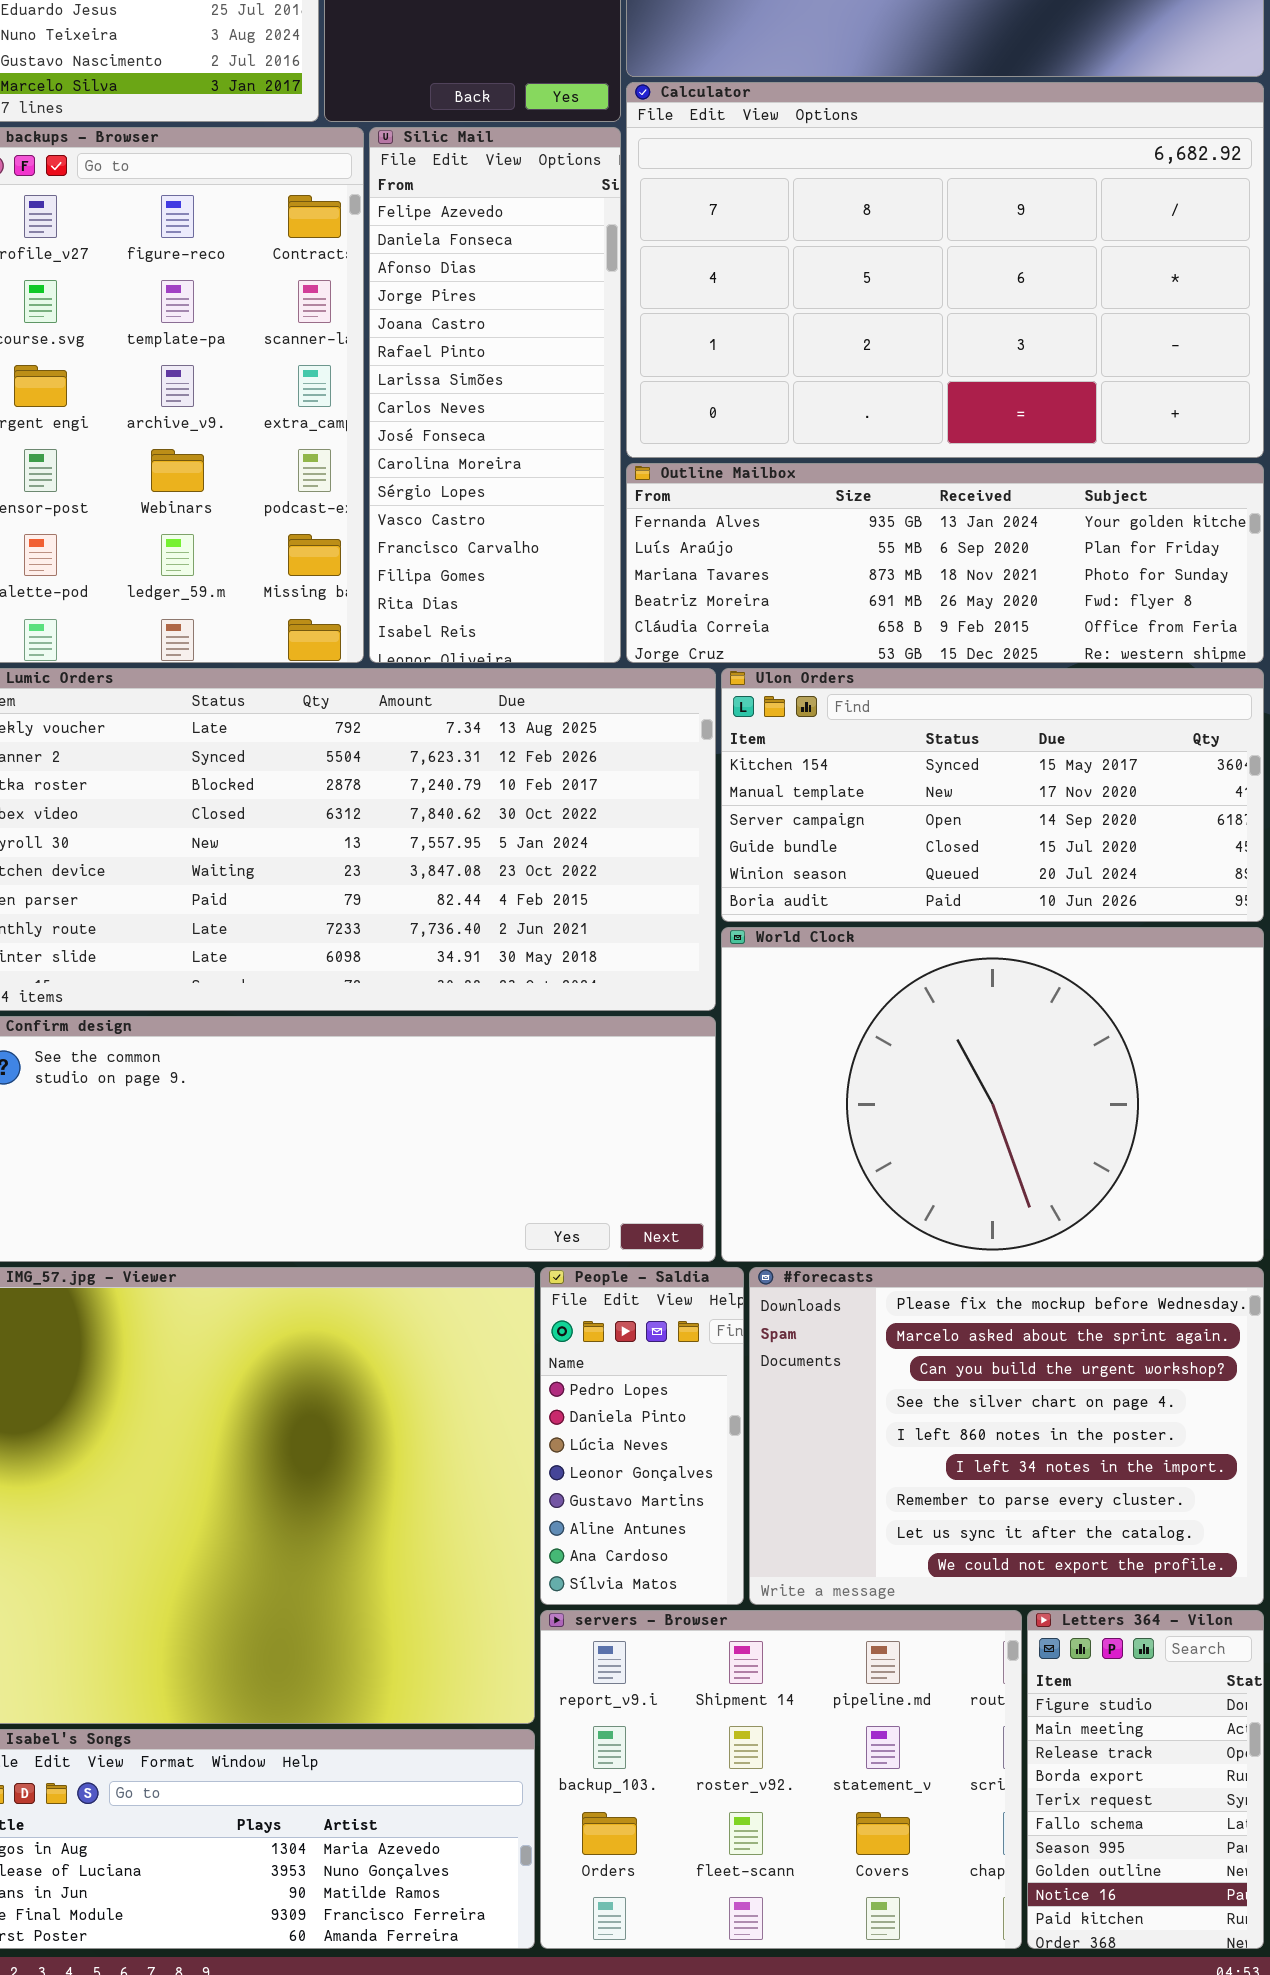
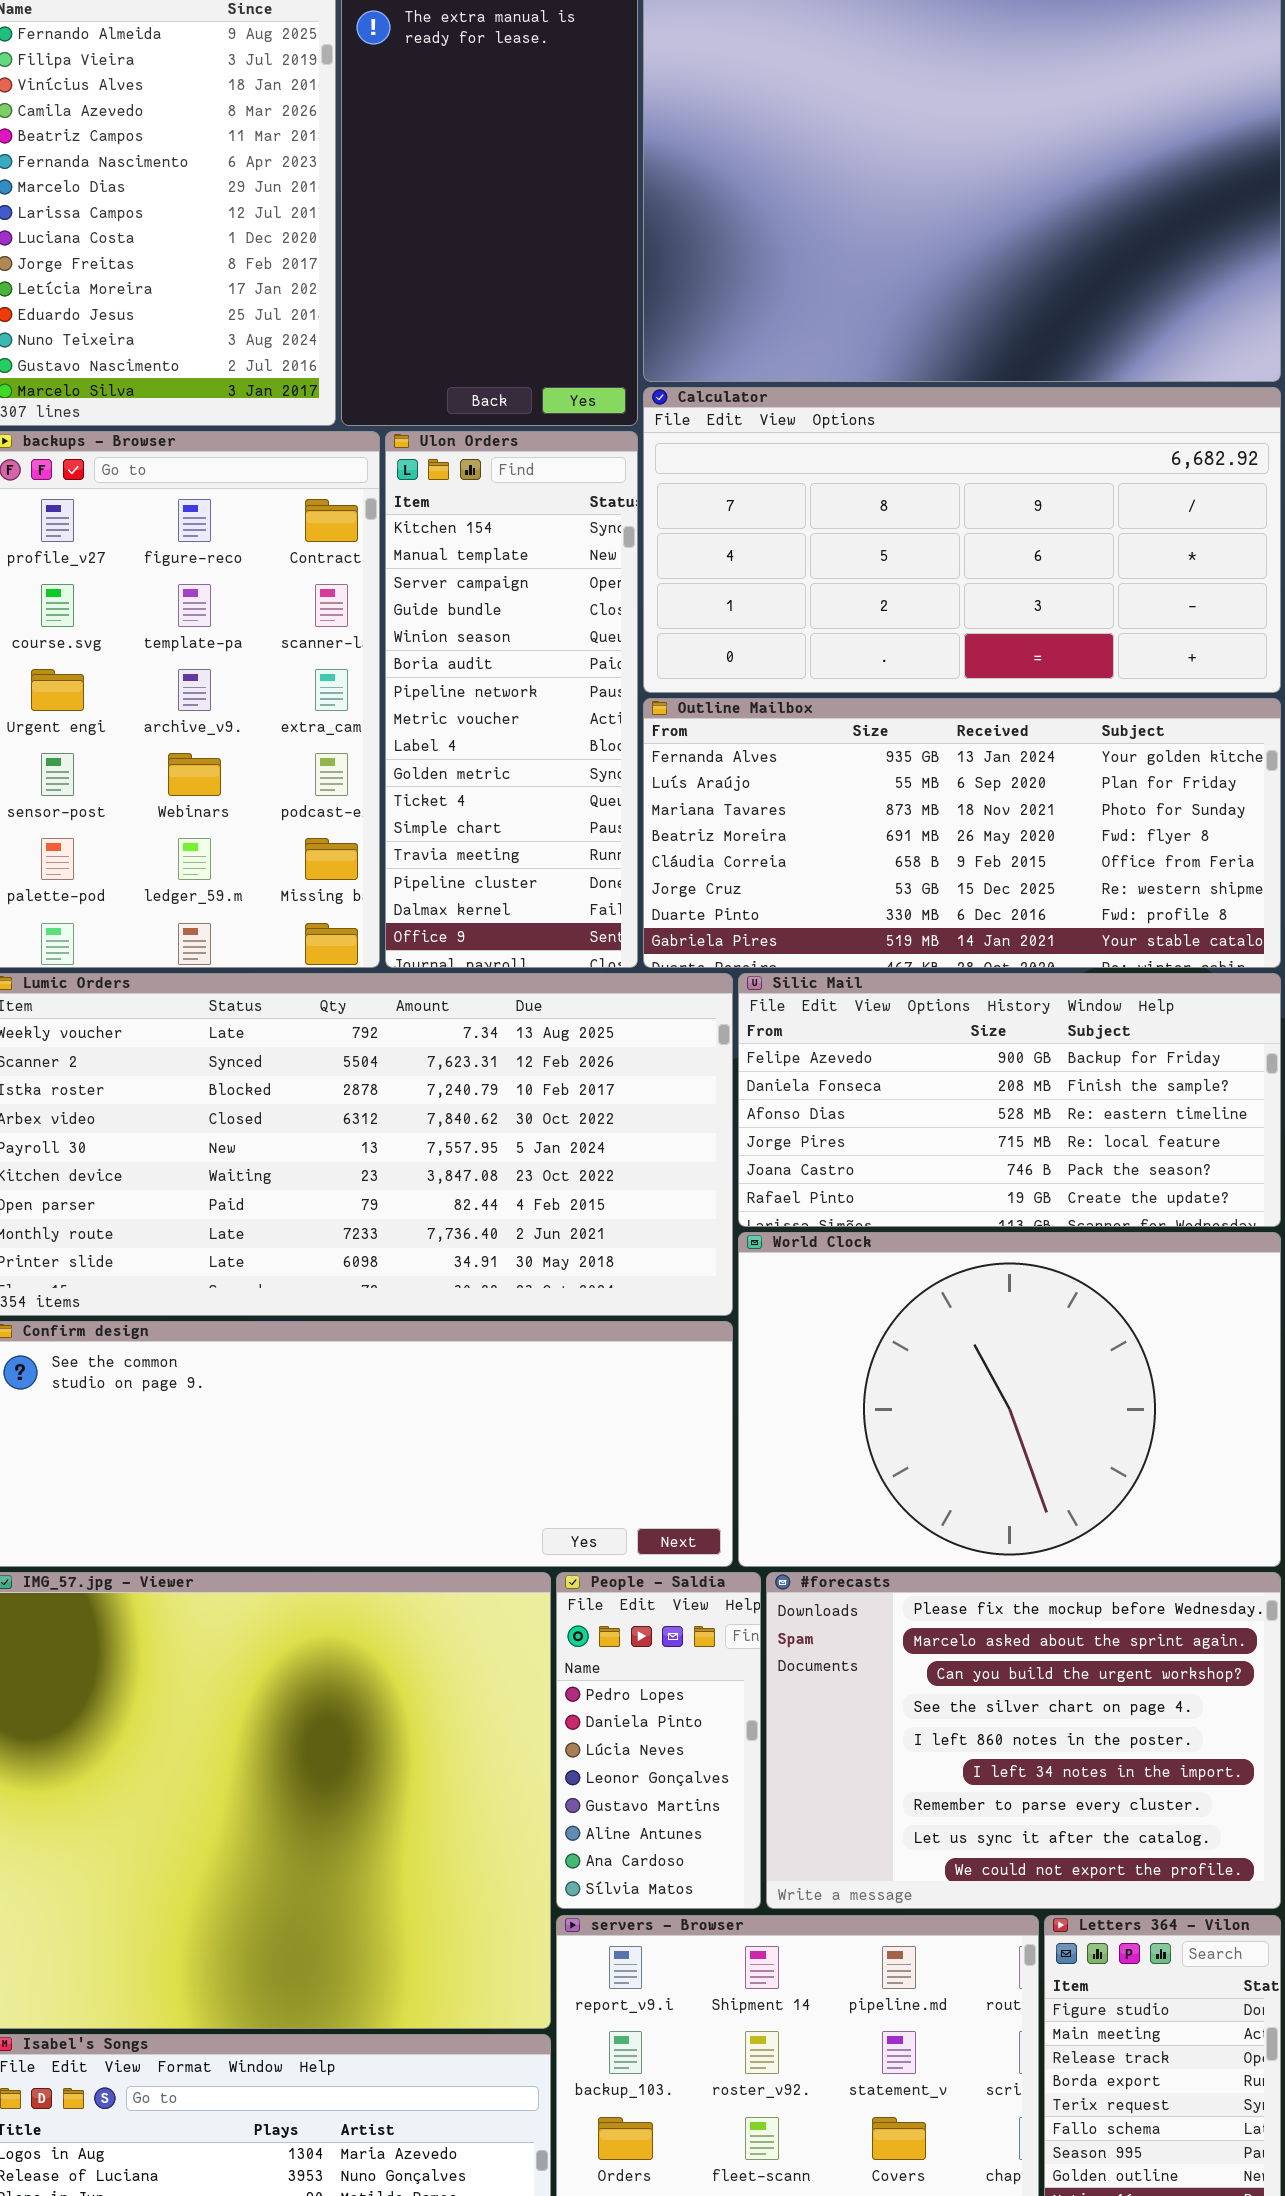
Calculator: [626,82,1264,458] -> [643,387,1281,693], resized
Silic Mail: [369,127,621,663] -> [738,973,1281,1227], moved, resized
Outline Mailbox: [626,463,1264,663] -> [643,698,1281,968], resized
Ulon Orders: [721,668,1264,922] -> [385,431,638,968], moved, resized

